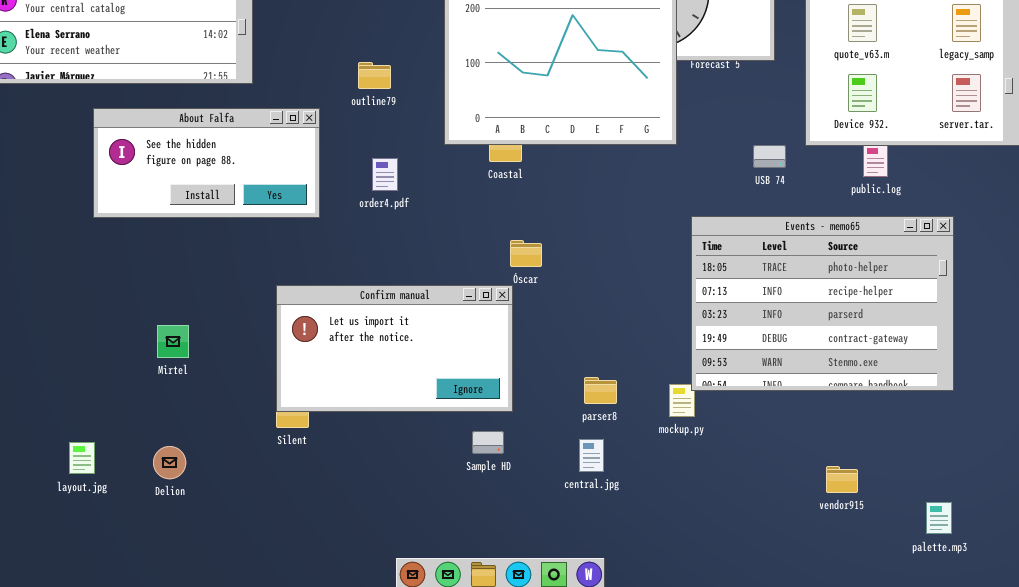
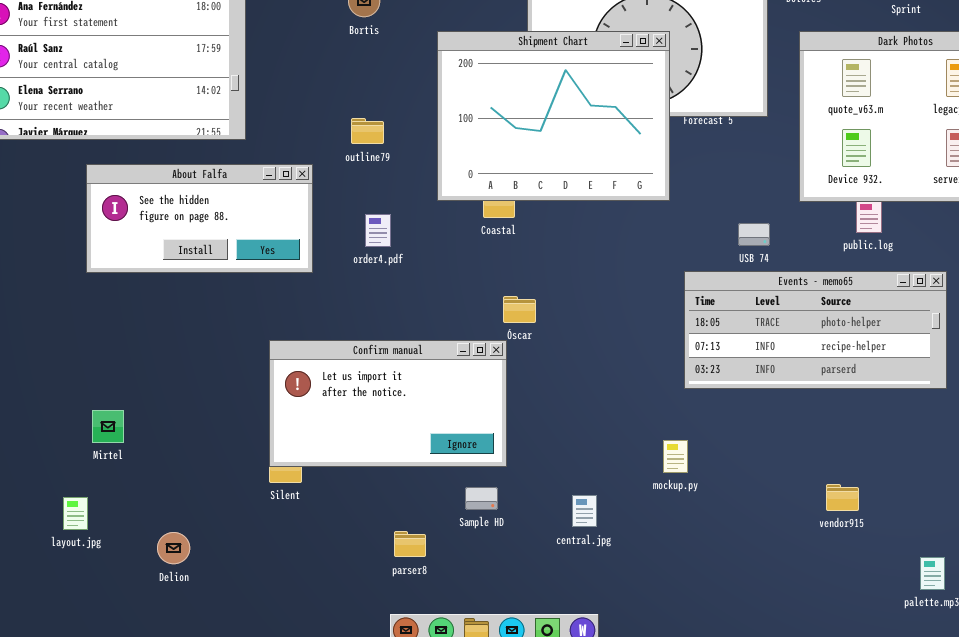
USB 74: [753,145,786,168] -> [738,223,770,246], moved
Events - memo65: [691,216,954,391] -> [684,271,947,389], resized
Mirtel: [157,325,189,358] -> [92,410,124,443], moved
parser8: [584,377,617,404] -> [394,531,426,557], moved
Delion: [153,446,186,479] -> [157,532,190,564], moved
vendor915: [826,466,858,493] -> [826,484,859,511], moved

